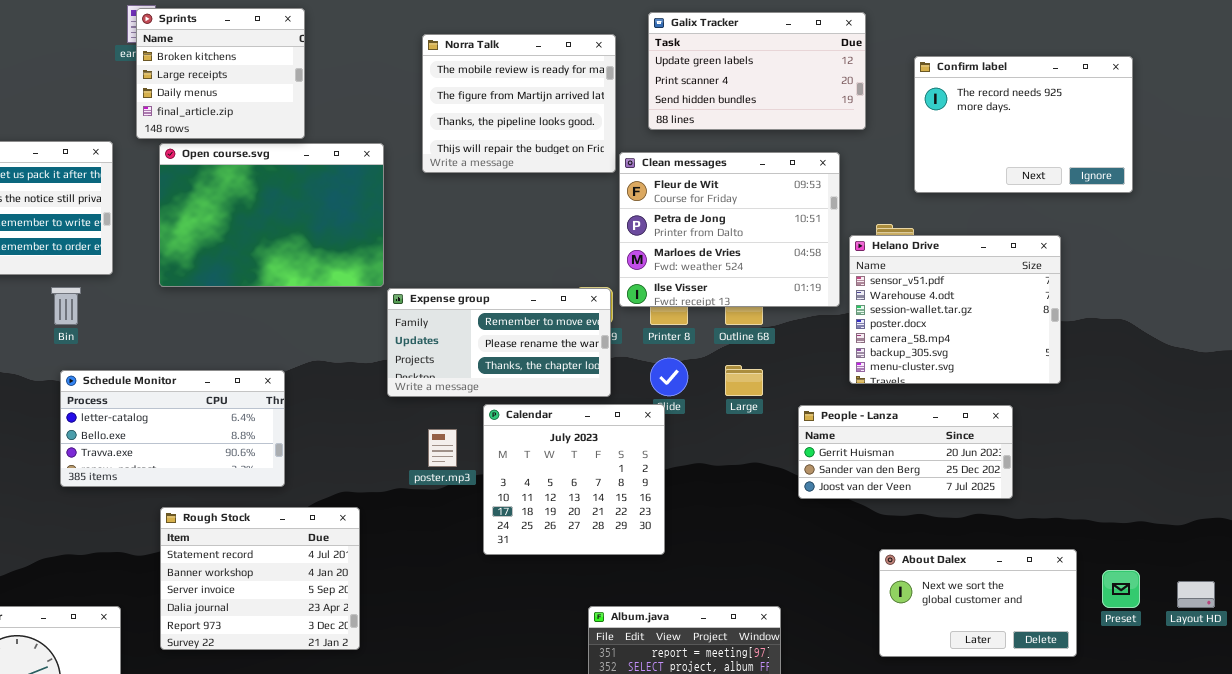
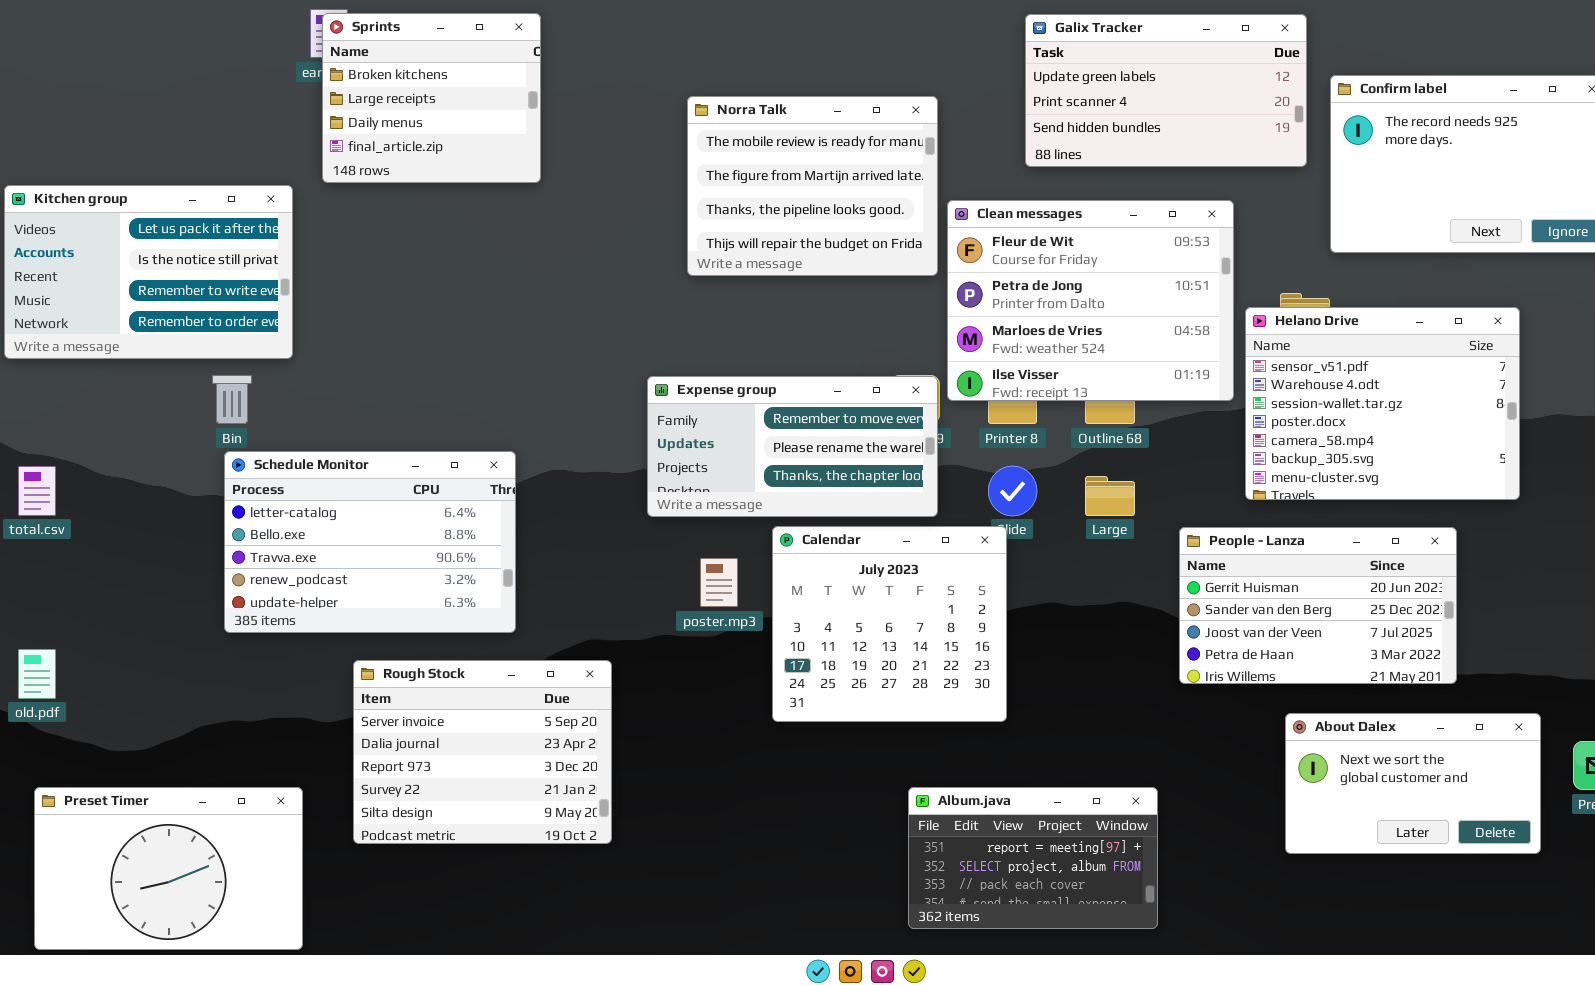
Galix Tracker: [648,12,866,130] -> [1025,14,1307,167], moved
Norra Talk: [422,34,616,173] -> [687,96,938,276], moved
Open course.svg: [159,143,384,287] -> none, closed
Schedule Monitor: [60,370,285,487] -> [224,451,516,633], resized
People - Lanza: [798,405,1013,499] -> [1179,527,1457,684], resized
Rough Stock: [160,507,360,650] -> [353,660,612,844], scrolled down 2 rows

